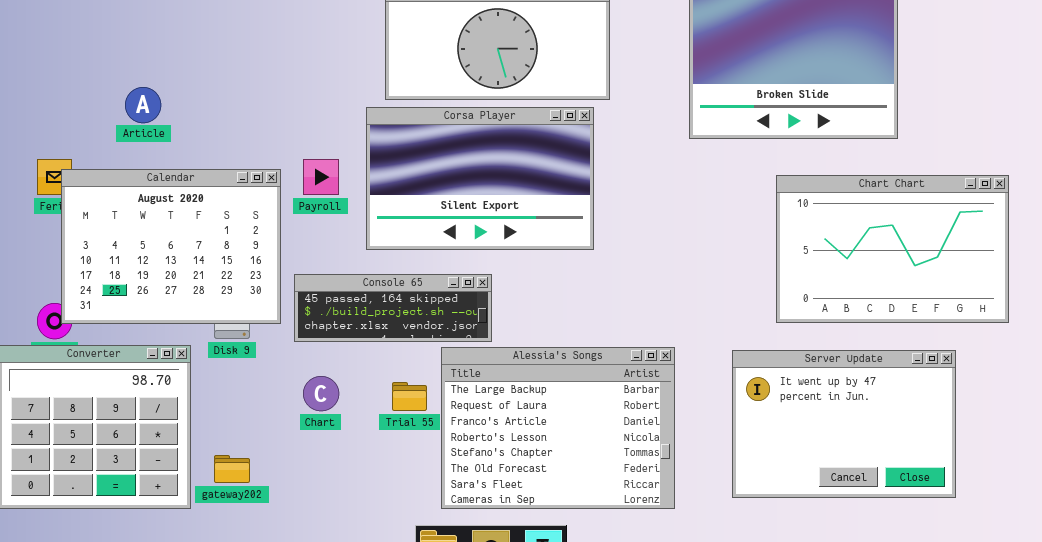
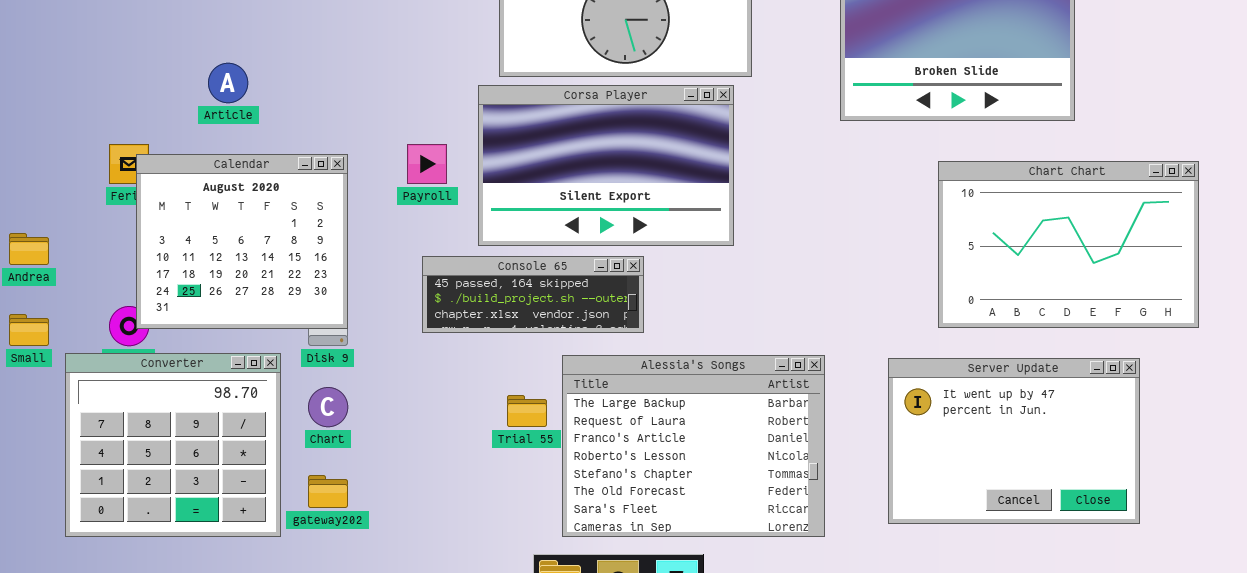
Calendar: [61,169,281,324] -> [136,154,348,329], resized
Console 65: [294,274,492,342] -> [422,256,644,333], moved
Chart: [303,376,339,411] -> [308,387,348,427], moved

